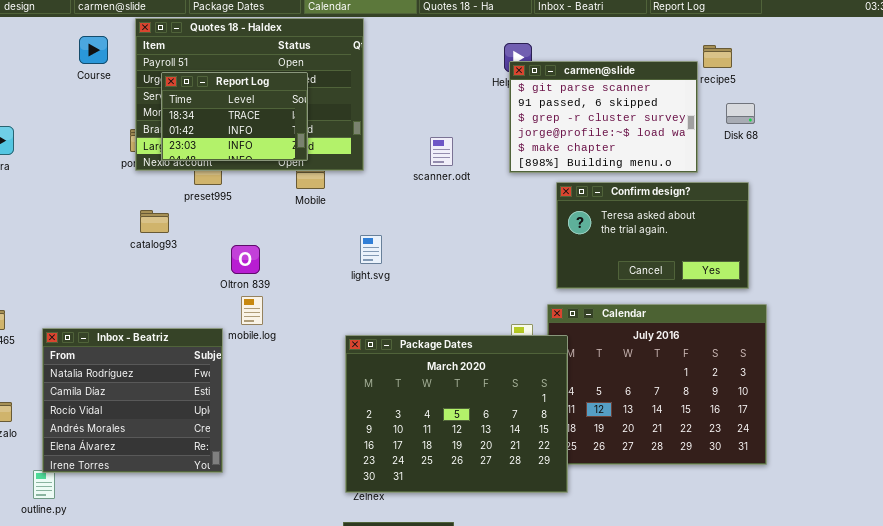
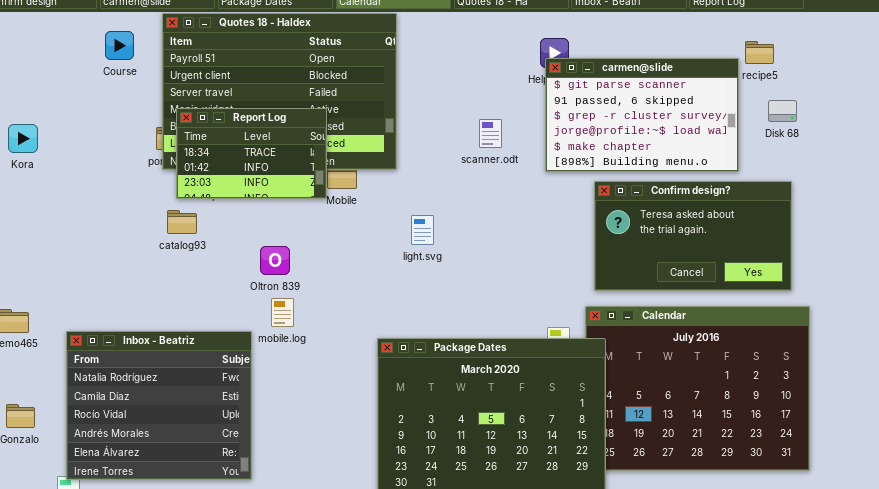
Report Log: [161,72,308,161] -> [176,108,327,199], moved
scanner.odt: [430,137,453,166] -> [479,119,502,148], moved
light.svg: [360,235,382,264] -> [411,215,434,245], moved

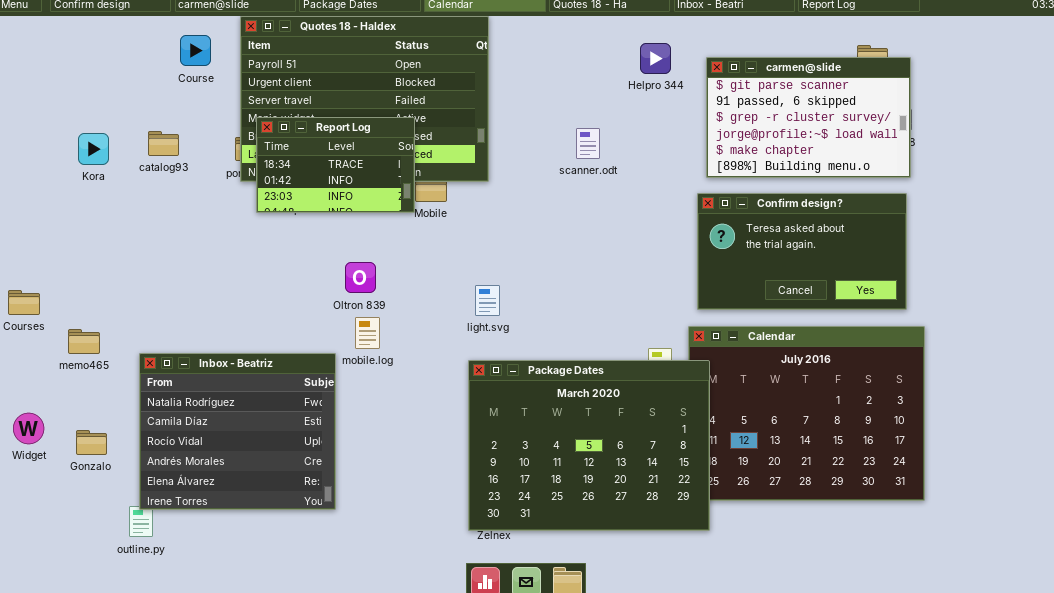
carmen@slide: [545,58,739,172] -> [706,57,911,178], moved
catalog93: [167,210,197,234] -> [148,131,179,156], moved
light.svg: [411,215,434,245] -> [475,285,500,316], moved

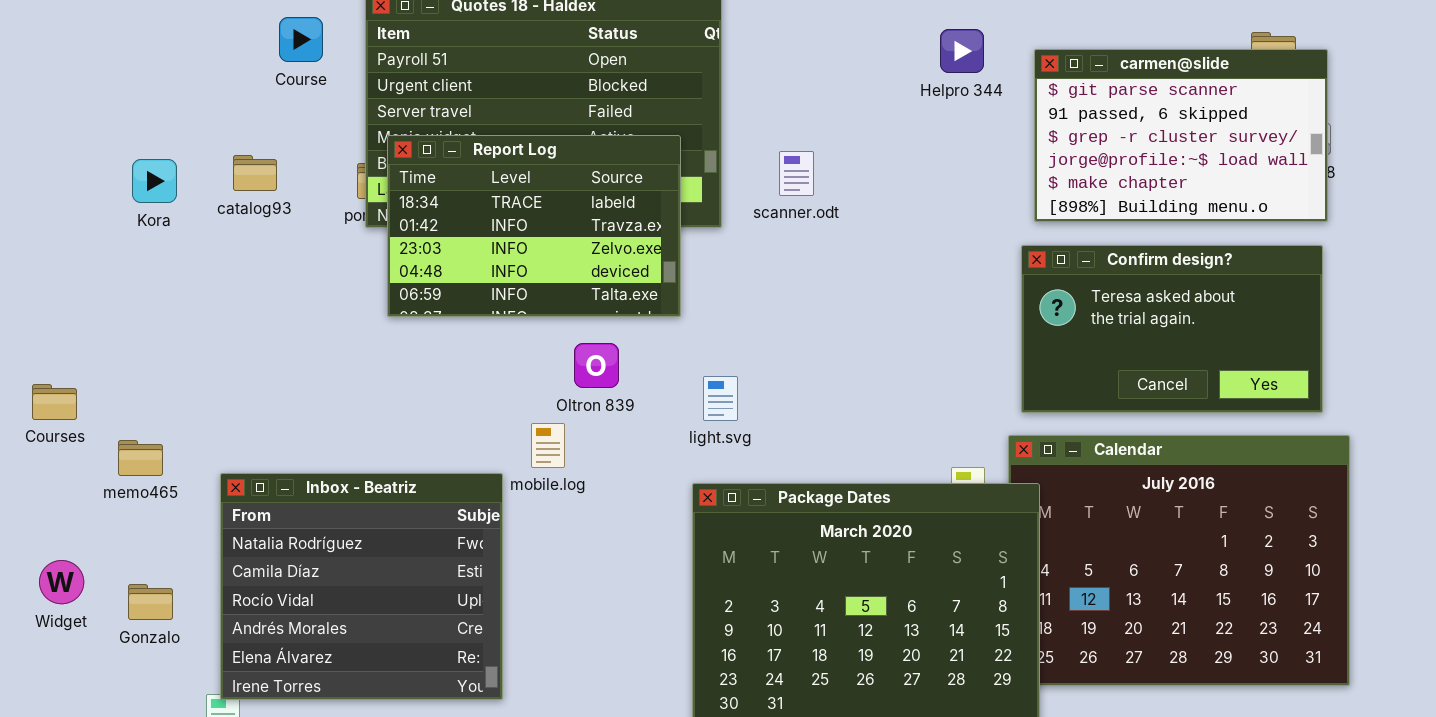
Report Log: [256,117,415,213] -> [387,135,681,317], resized
scanner.odt: [576,128,600,159] -> [779,151,814,196], moved
Oltron 839: [345,262,376,293] -> [574,343,619,388], moved

